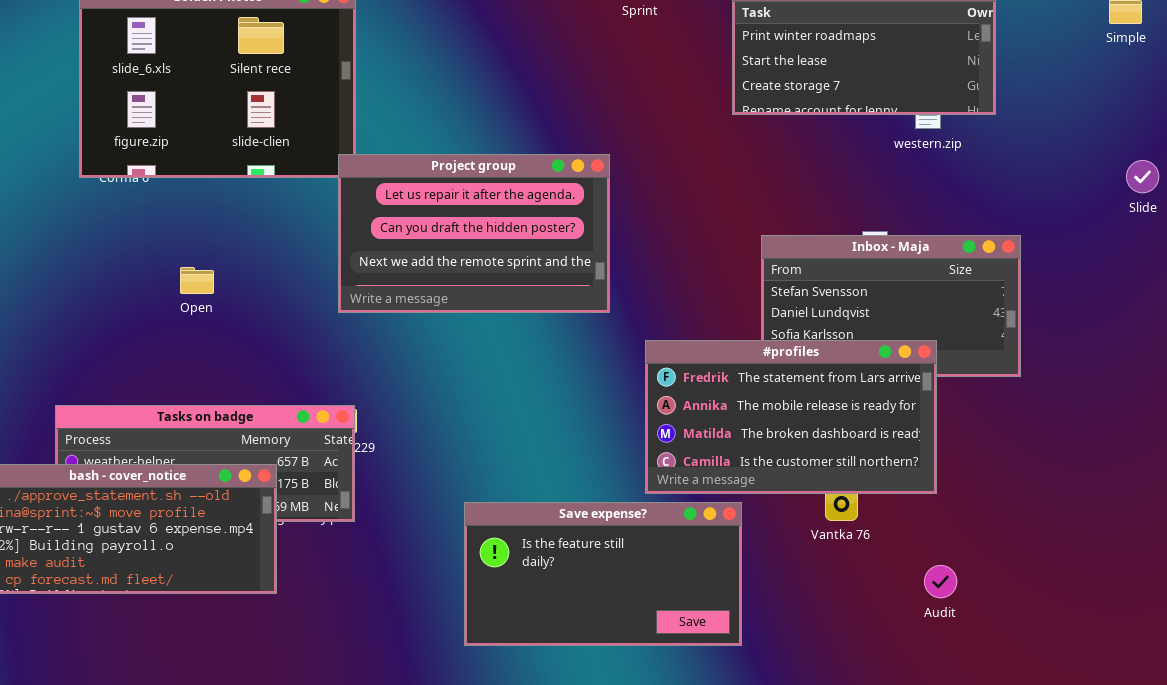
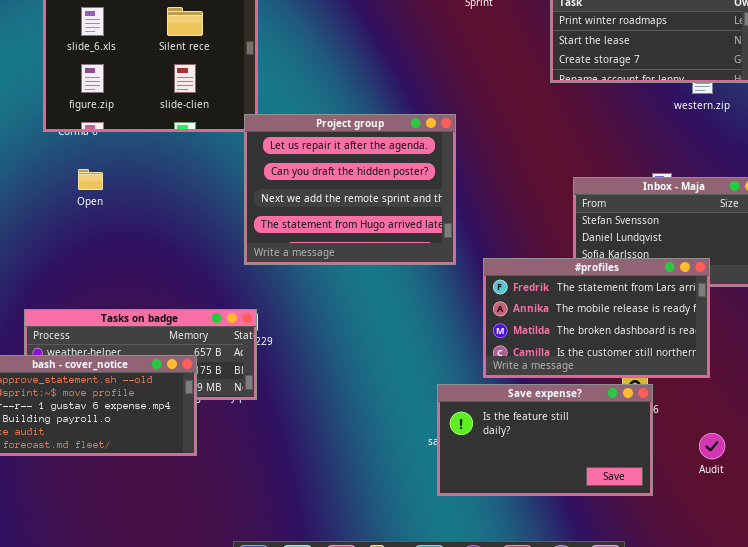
Project group: [338,154,610,313] -> [244,114,456,265], resized
Open: [180,267,214,294] -> [78,169,103,190], moved
Save expense?: [464,502,742,646] -> [437,384,653,496], moved

